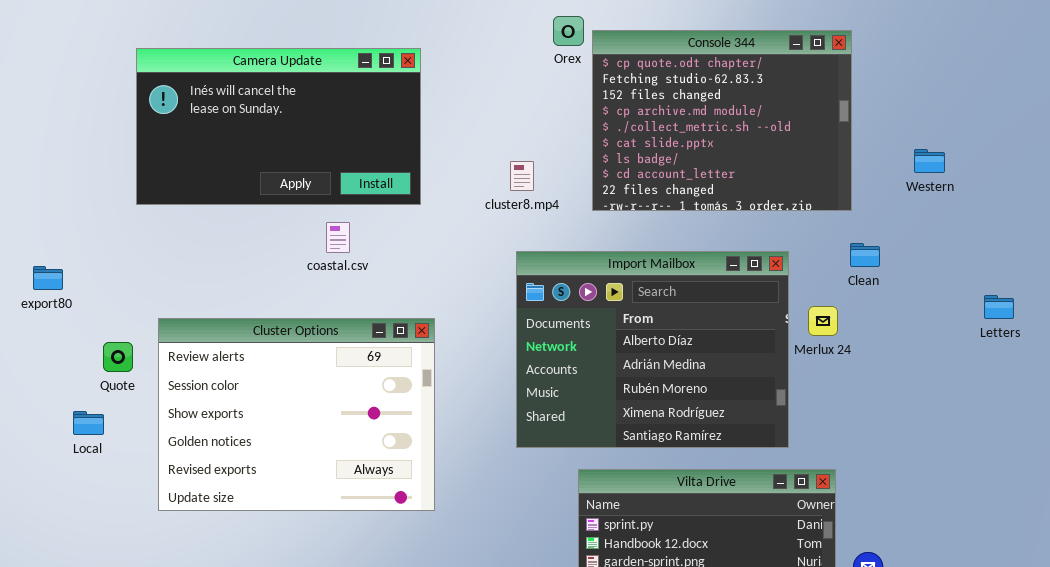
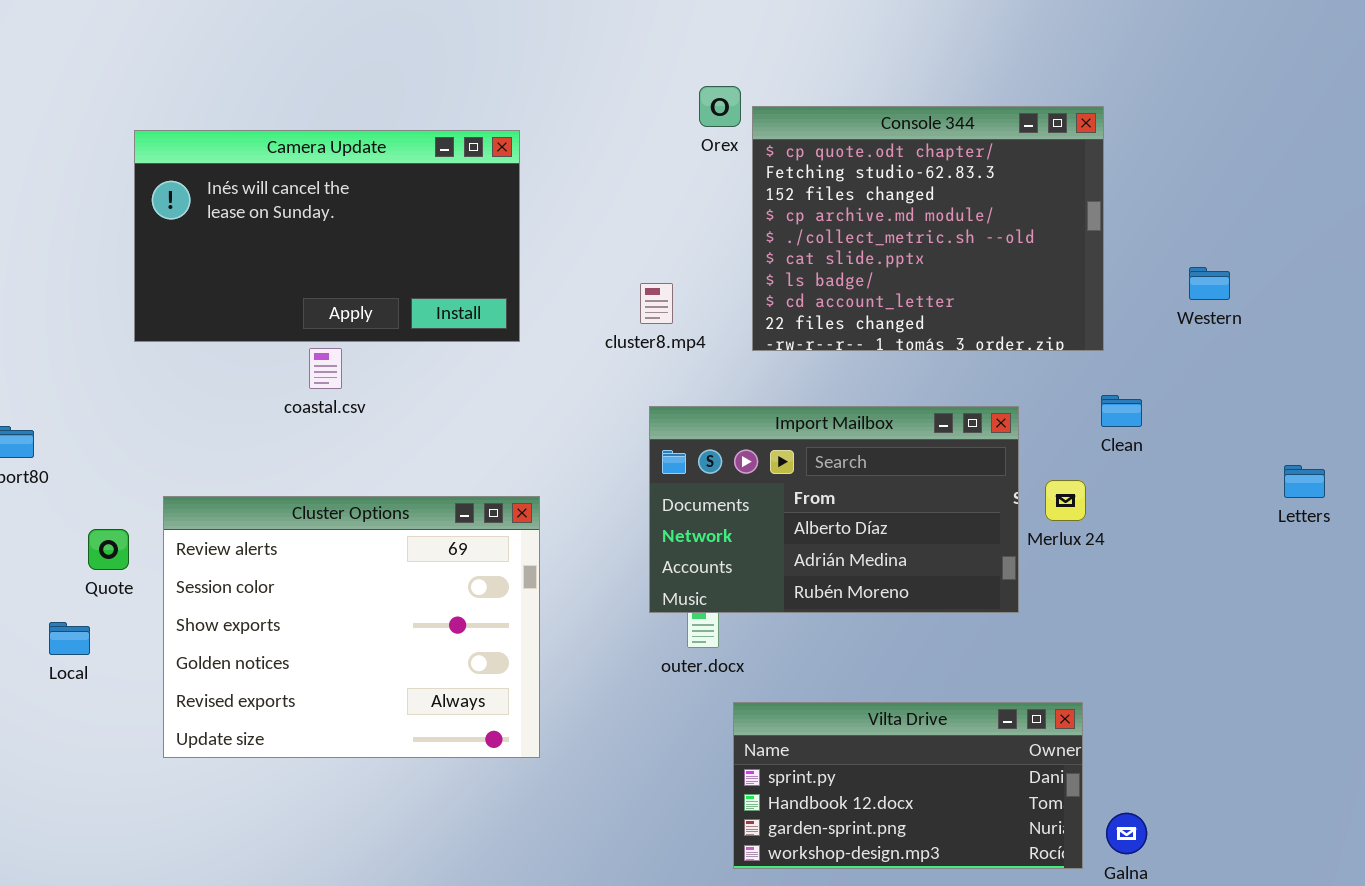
coastal.csv: [326,222,350,253] -> [309,348,342,389], moved
Import Mailbox: [516,251,789,448] -> [649,406,1019,613], resized

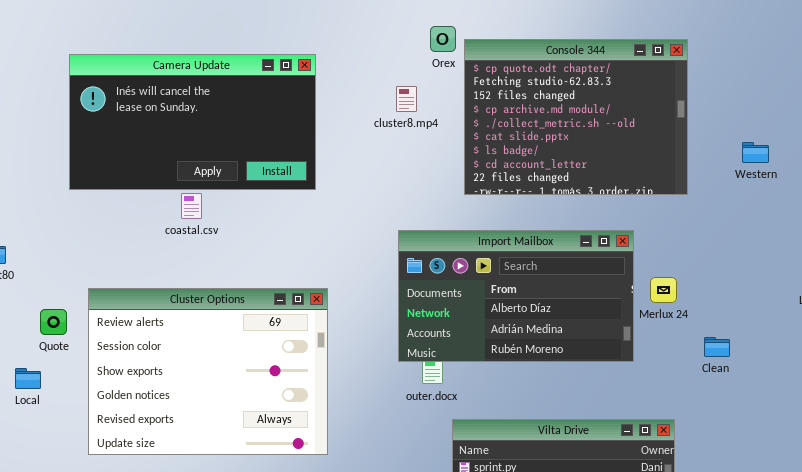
cluster8.mp4: [640,283,673,324] -> [396,86,417,112], moved
Clean: [1101,395,1142,427] -> [704,337,730,357], moved

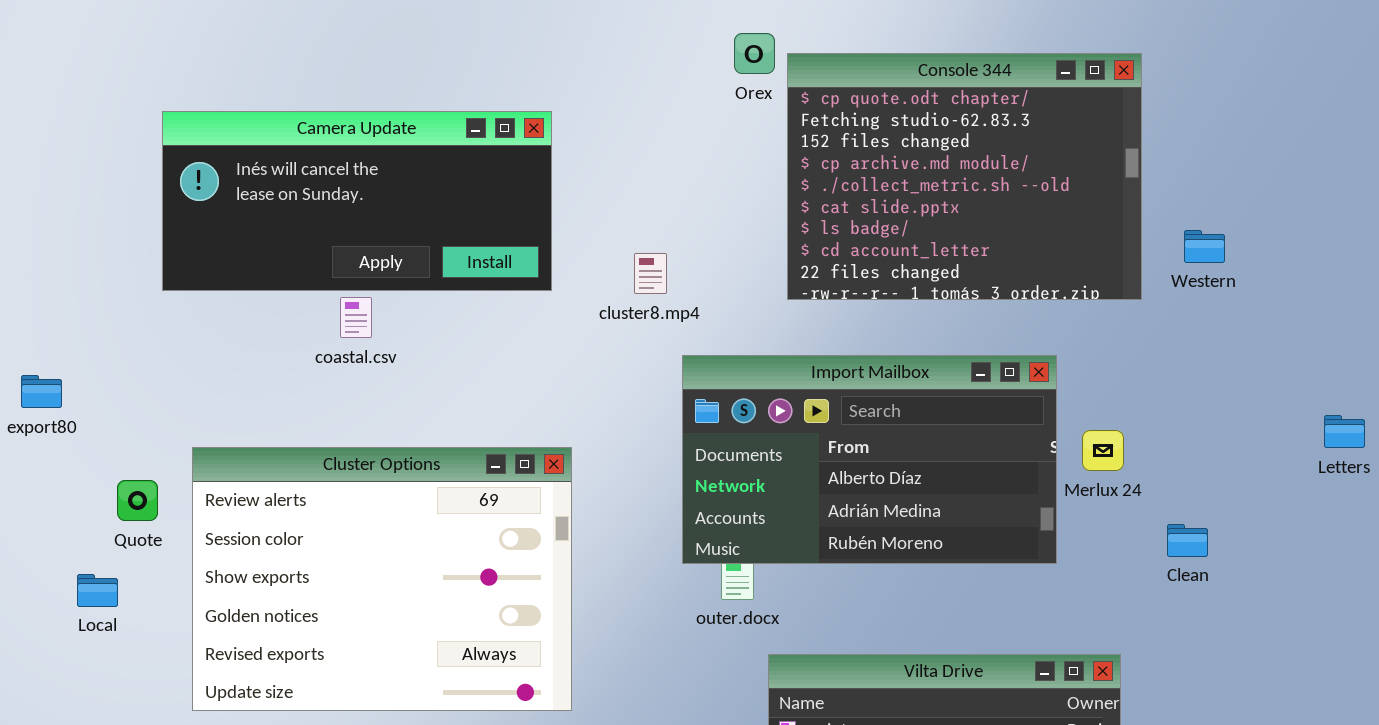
Camera Update: [69,54,316,190] -> [162,111,552,291], resized
cluster8.mp4: [396,86,417,112] -> [634,253,667,294], moved
Western: [742,142,769,163] -> [1184,230,1225,263], moved

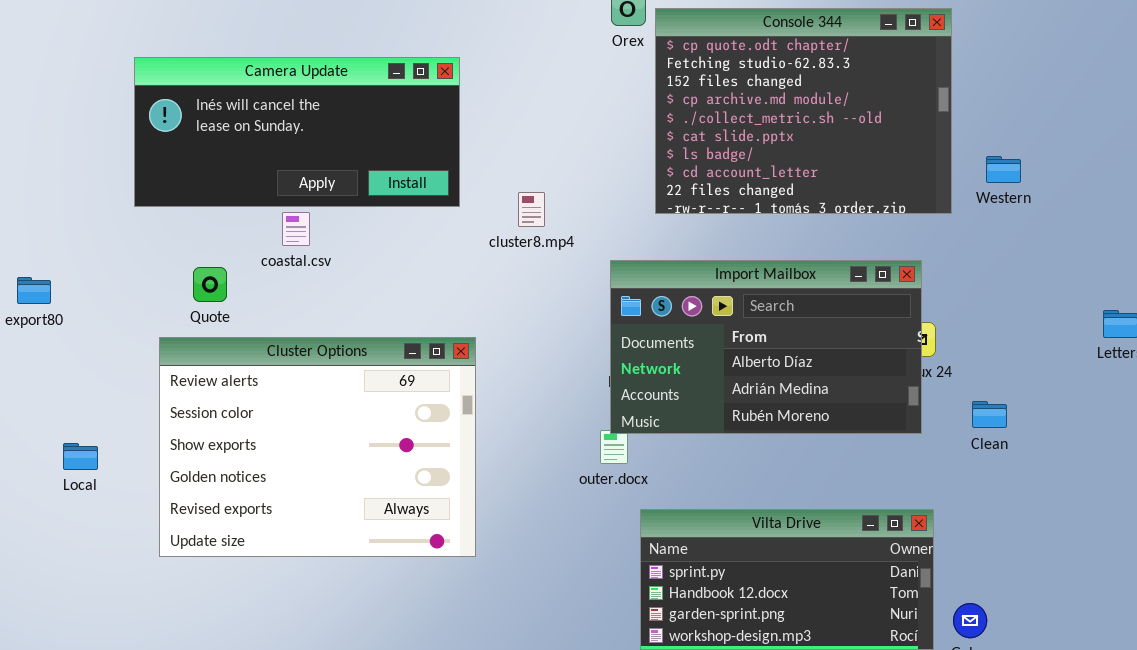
cluster8.mp4: [634,253,667,294] -> [518,192,545,227], moved
Import Mailbox: [682,355,1057,564] -> [610,260,922,434], moved
Quote: [117,480,158,521] -> [193,267,227,302], moved

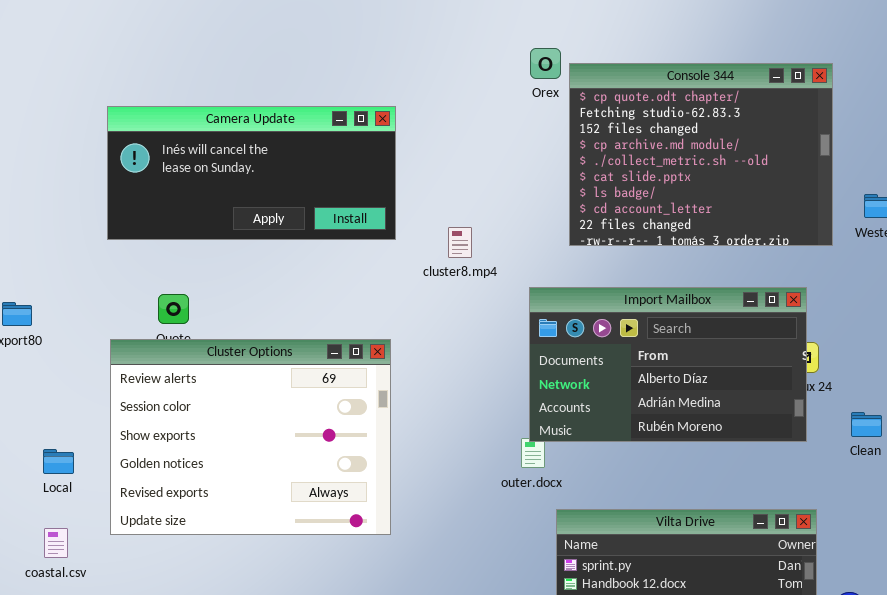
coastal.csv: [282,212,310,246] -> [44,528,68,558], moved
Cluster Options: [159,337,476,557] -> [110,339,391,535], moved

